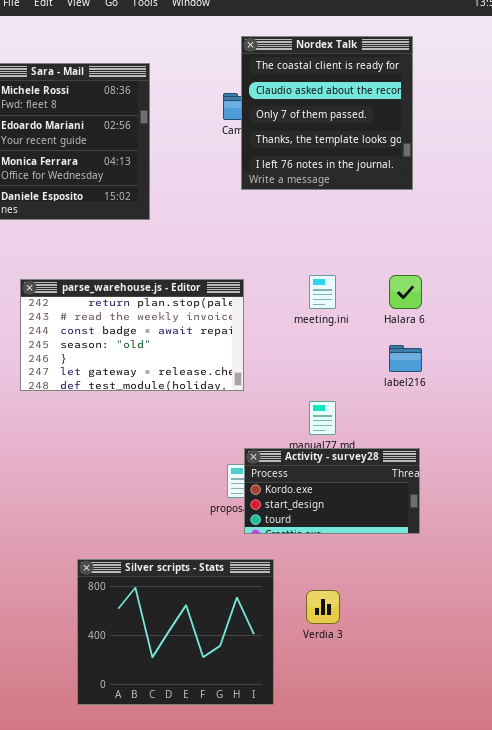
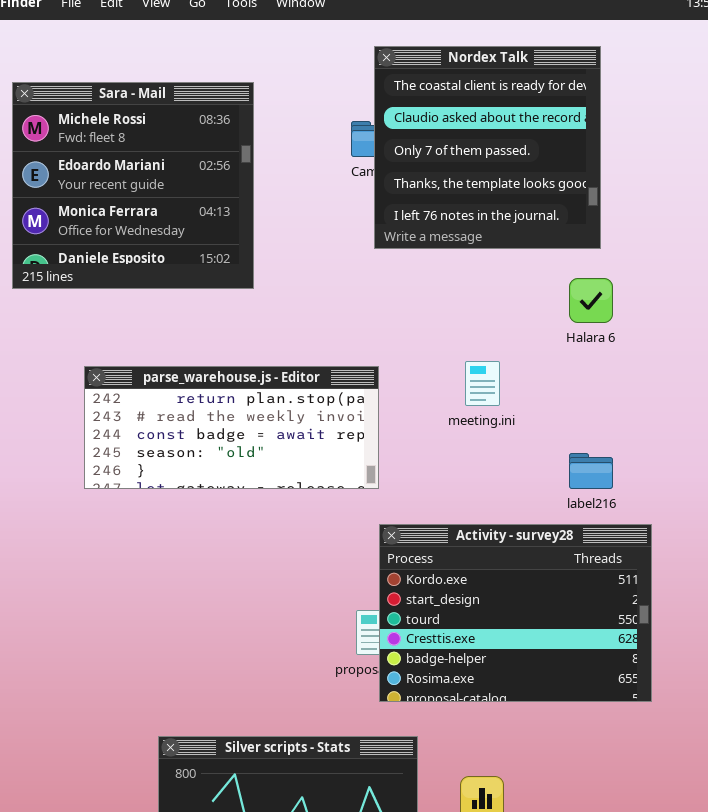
Halara 6: [389,275,422,309] -> [569,278,613,323], moved
parse_warehouse.js - Editor: [20,279,244,391] -> [84,366,379,489], resized
Activity - survey28: [244,448,420,534] -> [379,524,652,702], resized

